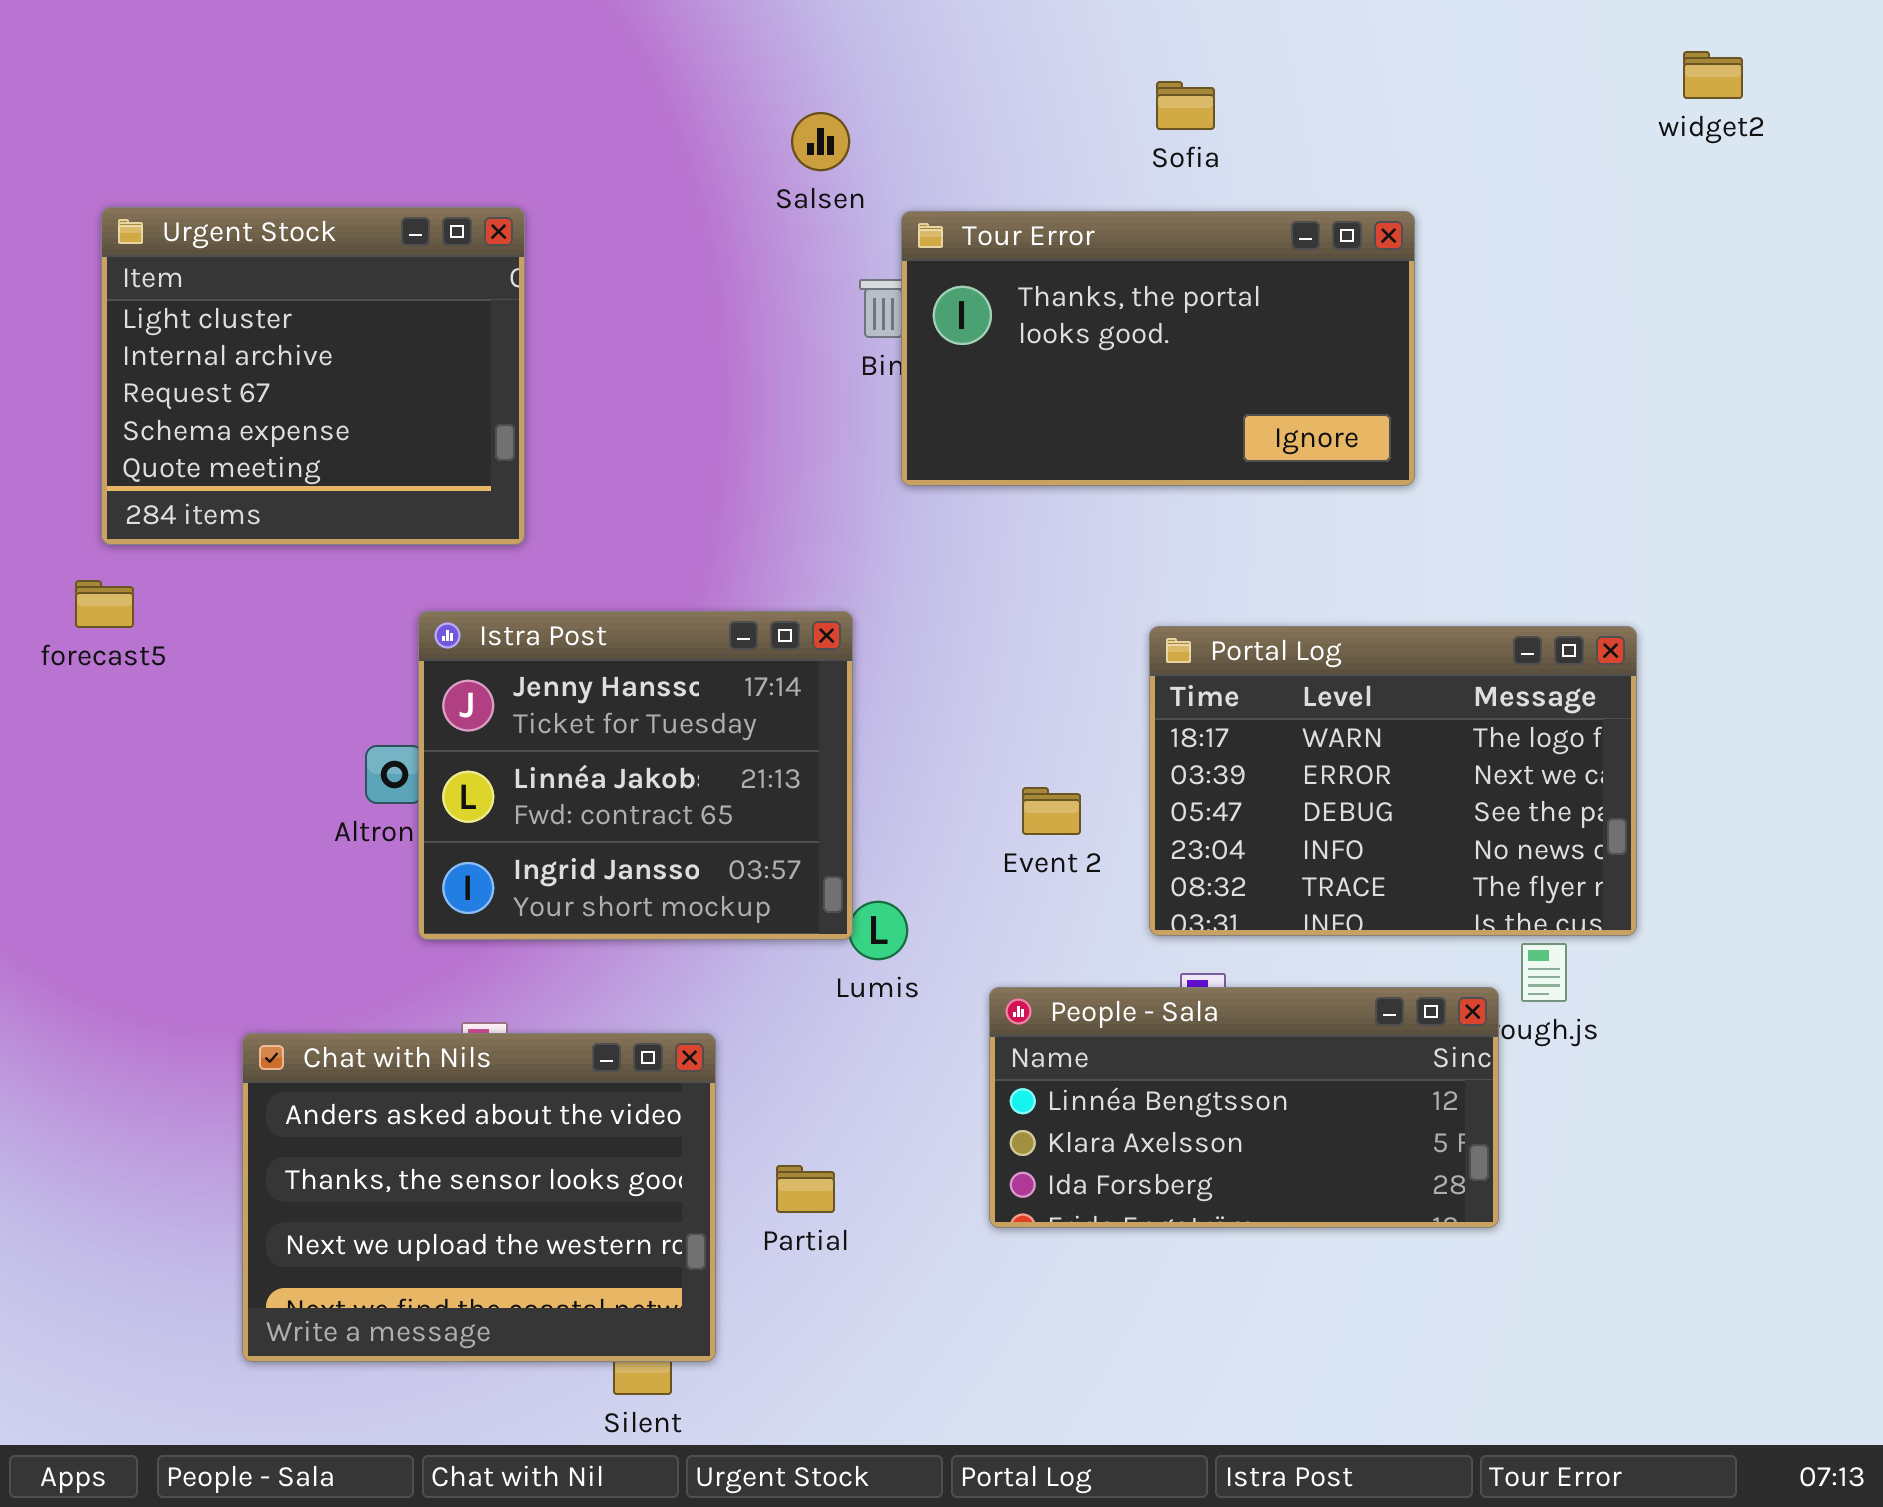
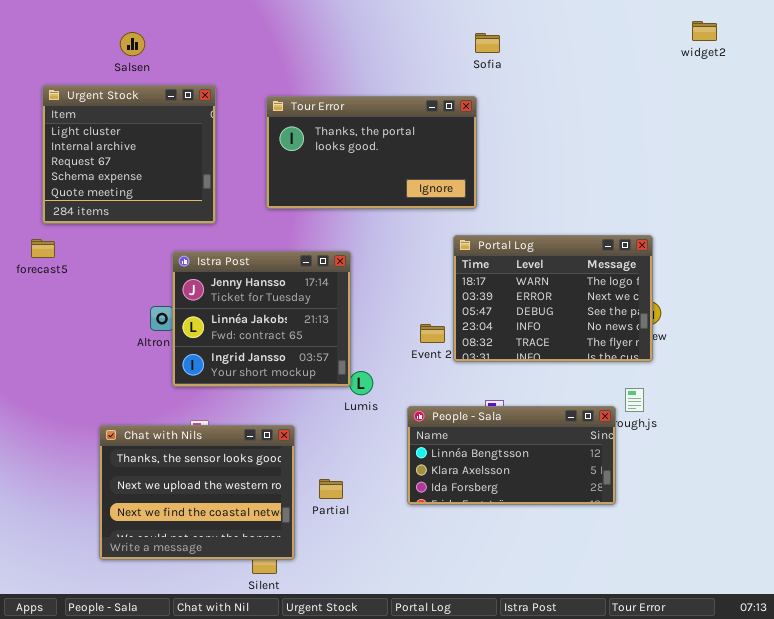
Salsen: [791,112,850,171] -> [120,32,145,56], moved
Tour Error: [901,211,1415,486] -> [266,96,477,209], moved
Portal Log: [1149,626,1637,936] -> [453,235,653,362], moved
Chat with Nils: [242,1033,716,1362] -> [99,425,295,560], scrolled down 1 row

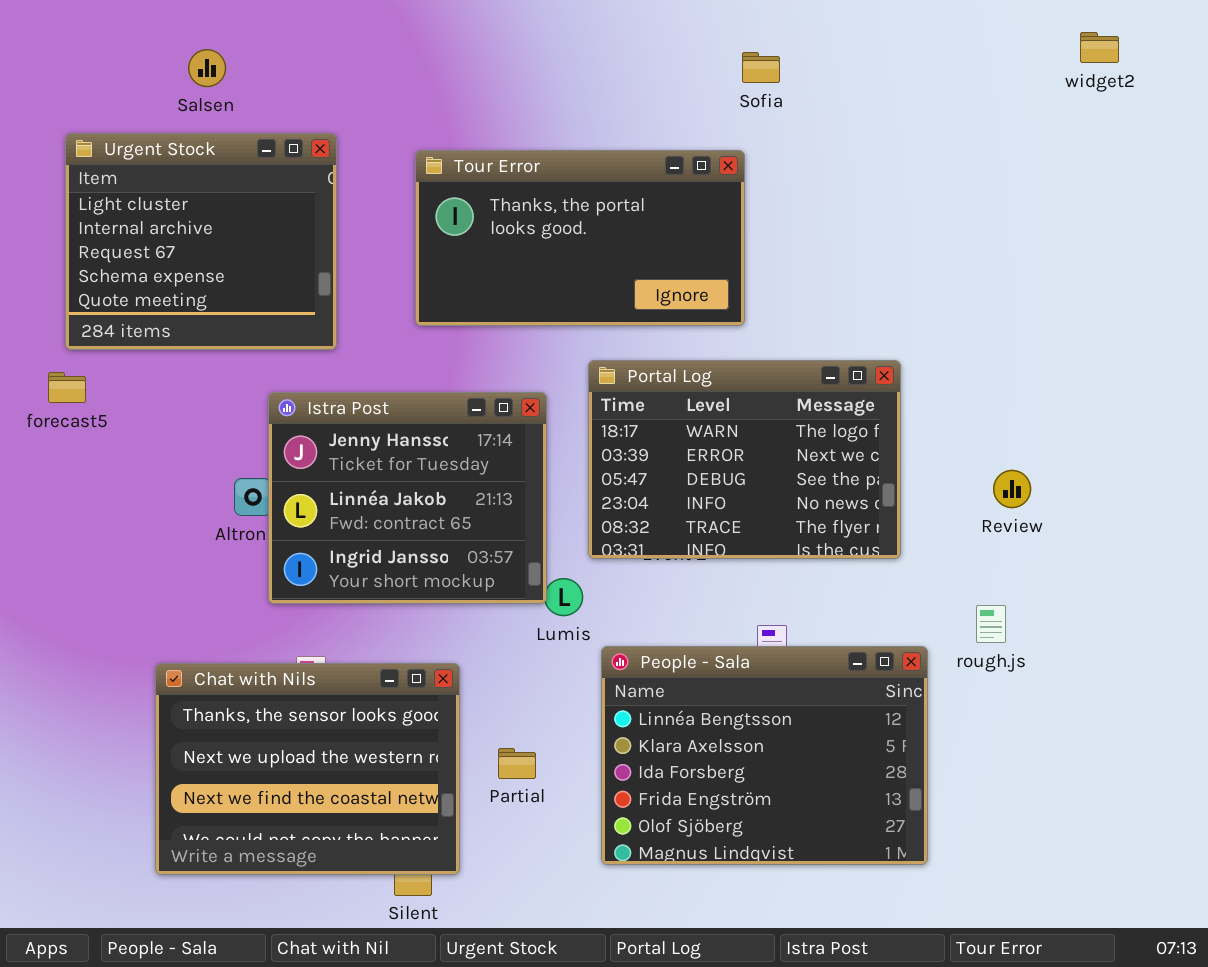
Portal Log: [453,235,653,362] -> [588,360,901,559], moved
People - Sala: [407,406,616,505] -> [601,646,928,865], moved, resized

